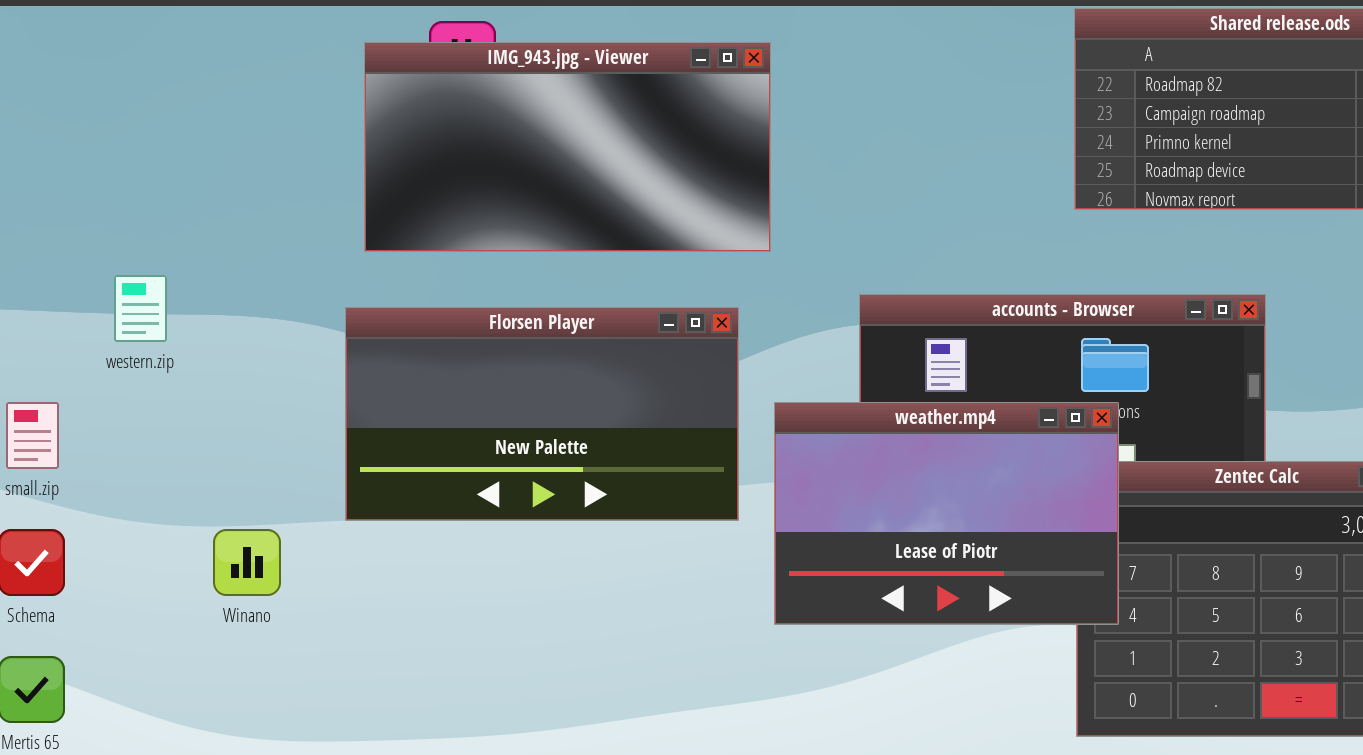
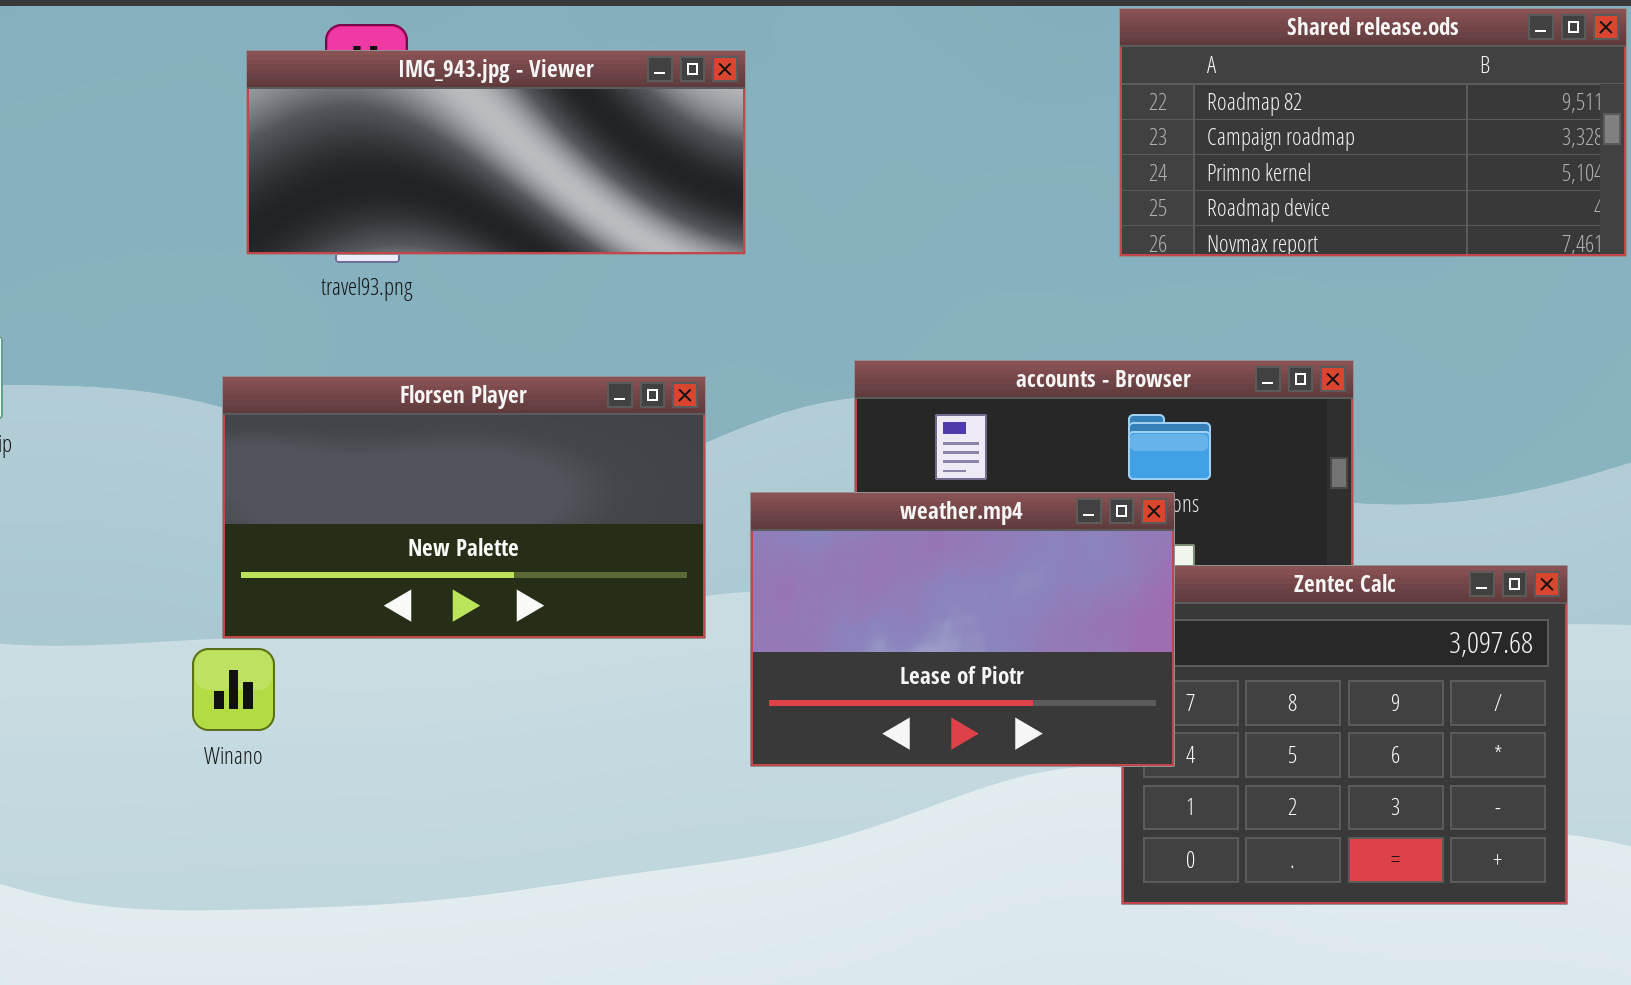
IMG_943.jpg - Viewer: [364,42,771,252] -> [246,50,746,255], resized
Winano: [213,529,281,596] -> [192,648,275,731], moved

